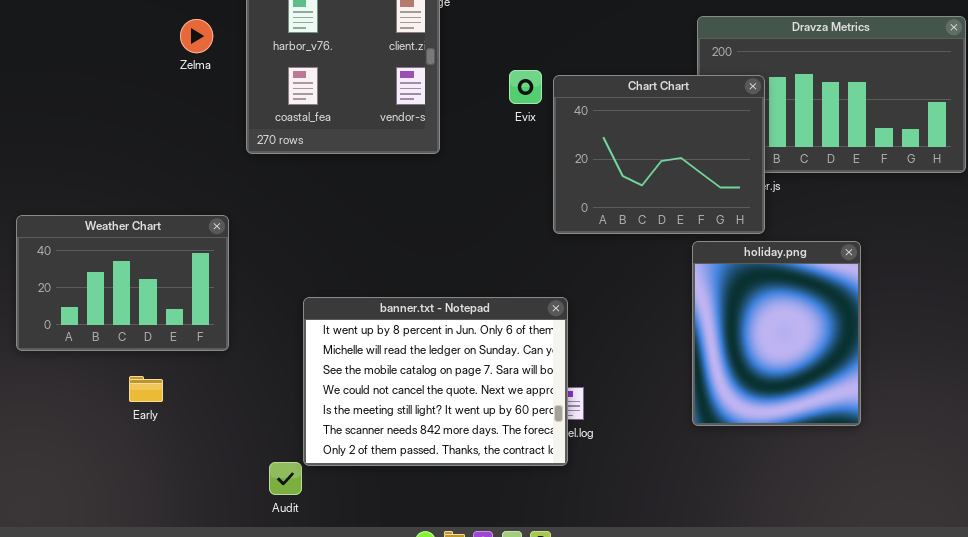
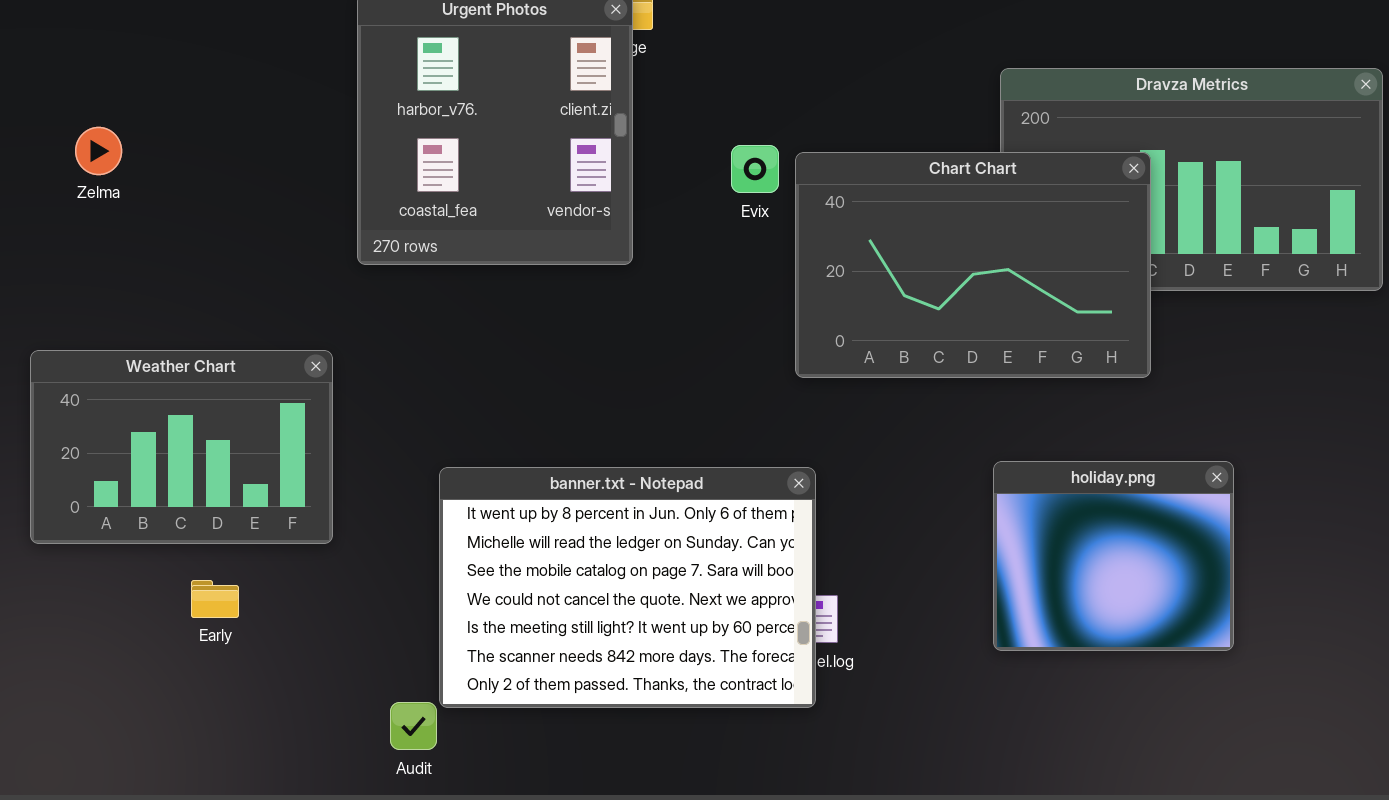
Zelma: [180,19,213,53] -> [75,127,122,175], moved
Chart Chart: [553,75,765,234] -> [795,152,1151,378], resized
holiday.png: [692,241,861,426] -> [993,461,1234,651], resized

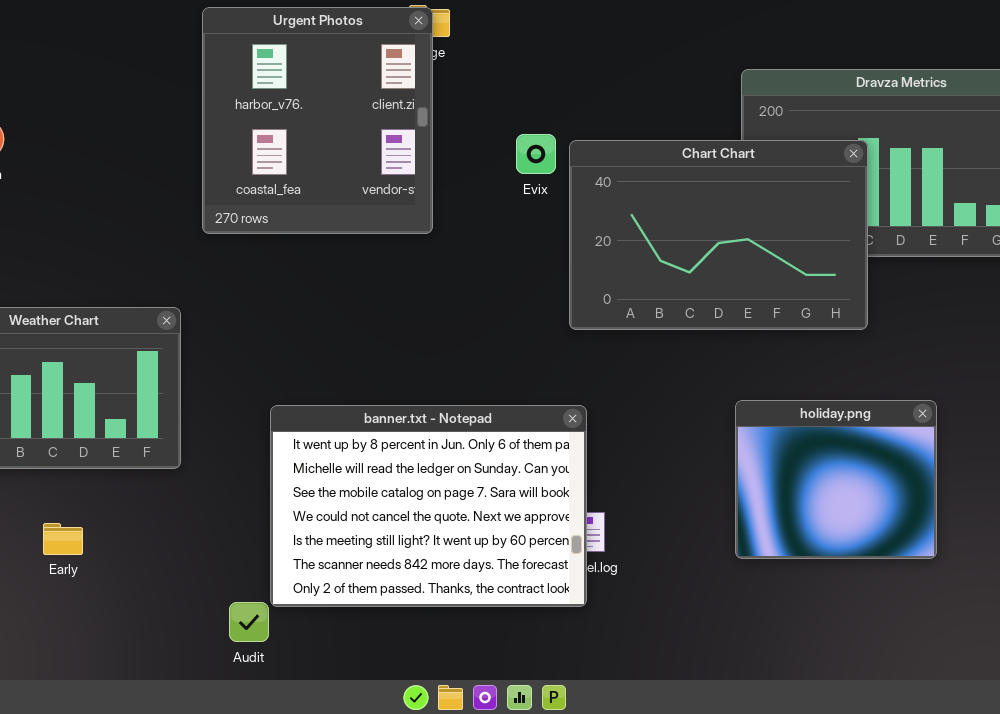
Early: [191,580,239,618] -> [43,523,83,555], moved

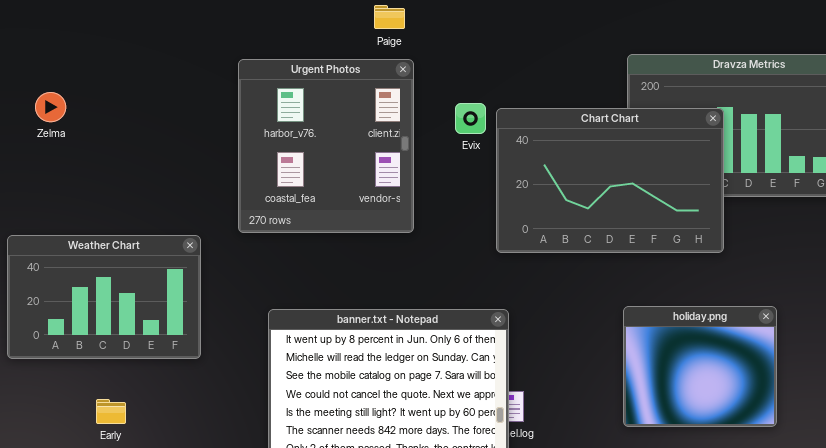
Urgent Photos: [202,7,433,234] -> [238,59,414,233], moved

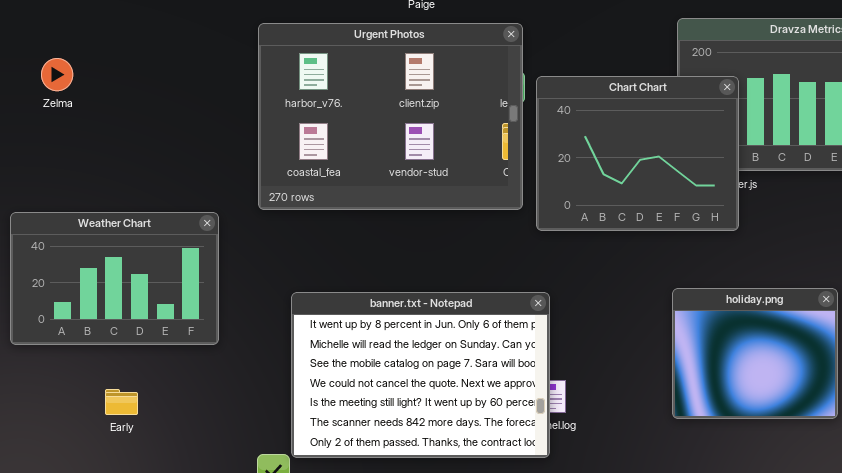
Urgent Photos: [238,59,414,233] -> [258,23,523,210], resized
Chart Chart: [496,108,724,253] -> [536,76,739,231], resized

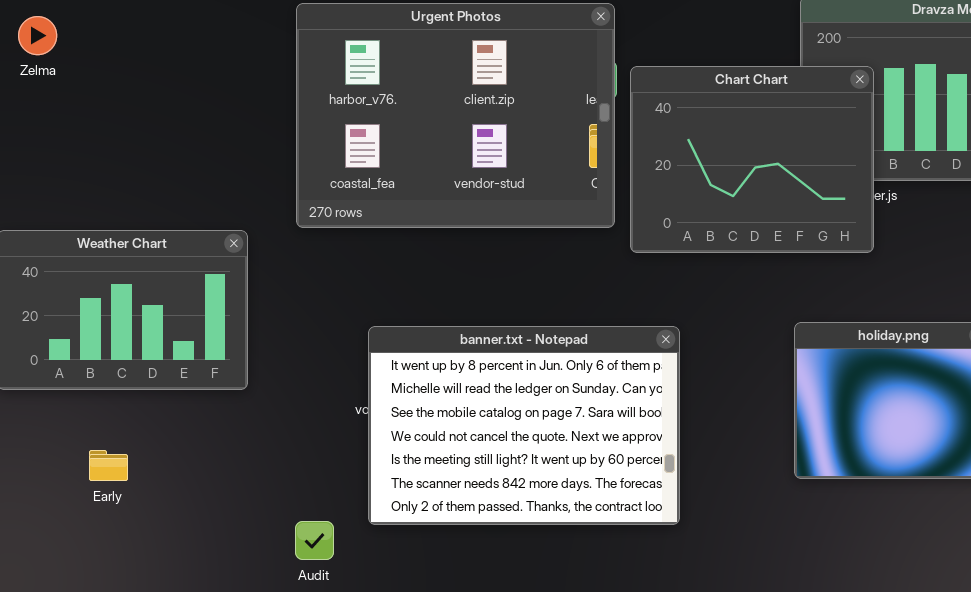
Zelma: [41,58,73,91] -> [18,16,57,55], moved
banner.txt - Notepad: [291,292,550,458] -> [368,326,680,525], moved
Early: [105,389,138,415] -> [89,450,128,481], moved

